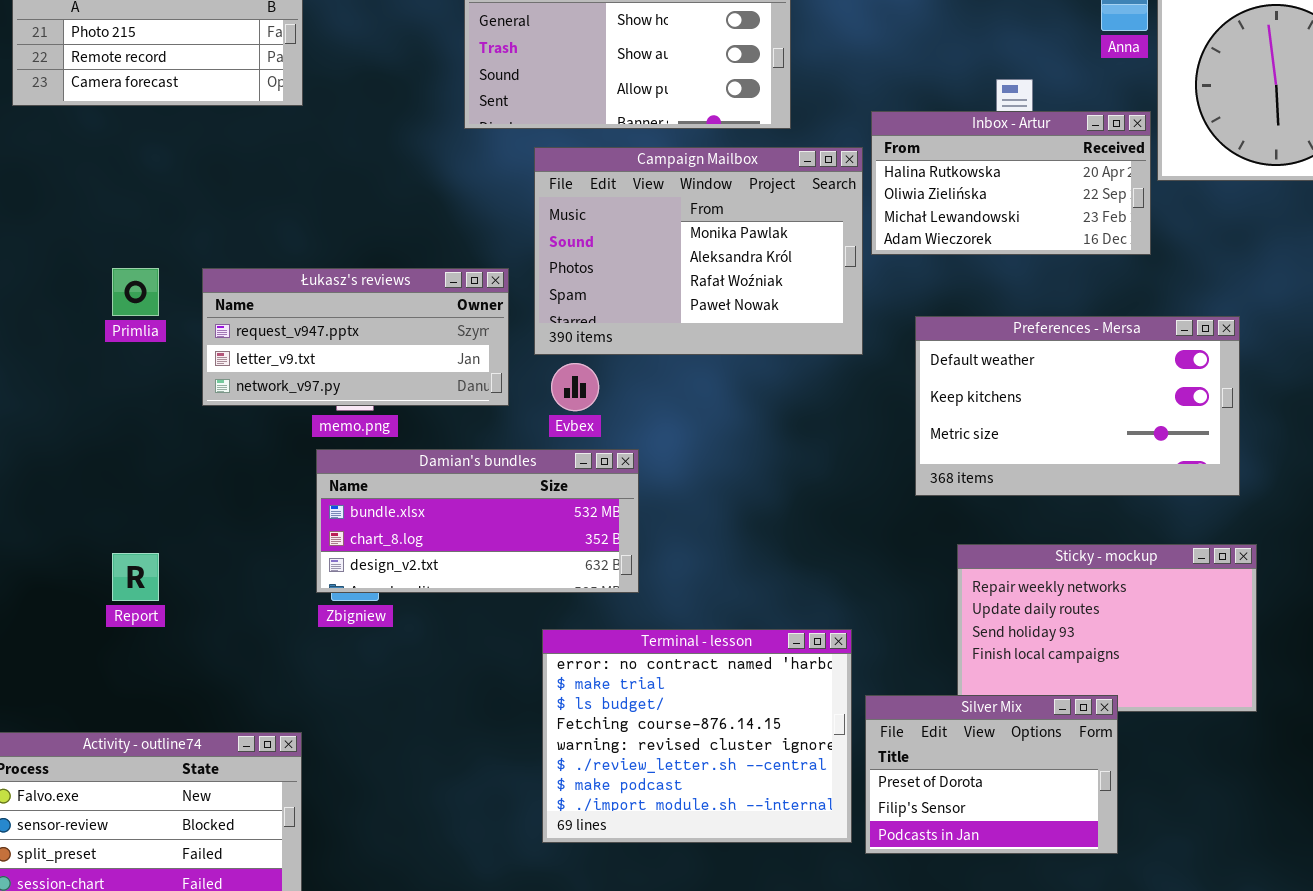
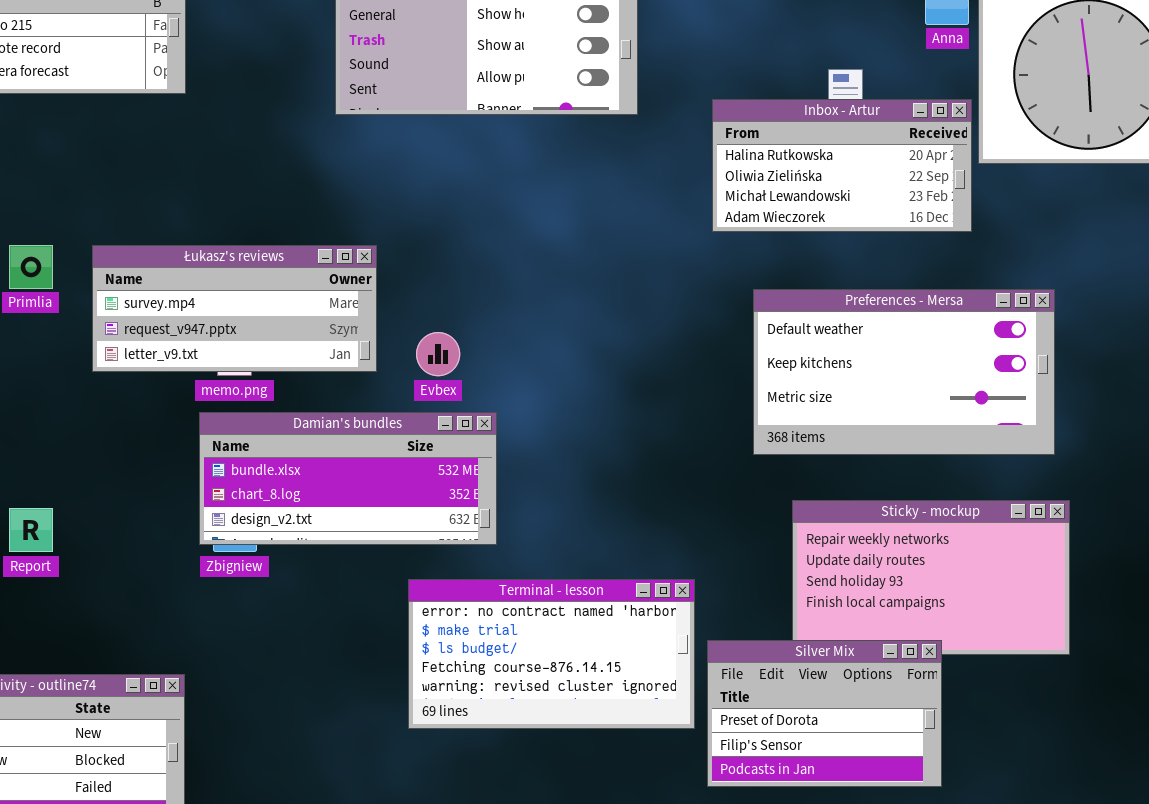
Campaign Mailbox: [534,147,863,355] -> none, closed
Łukasz's reviews: [202,268,509,406] -> [92,245,377,372], scrolled up 1 row
Terminal - lesson: [542,629,852,843] -> [408,579,695,729], resized

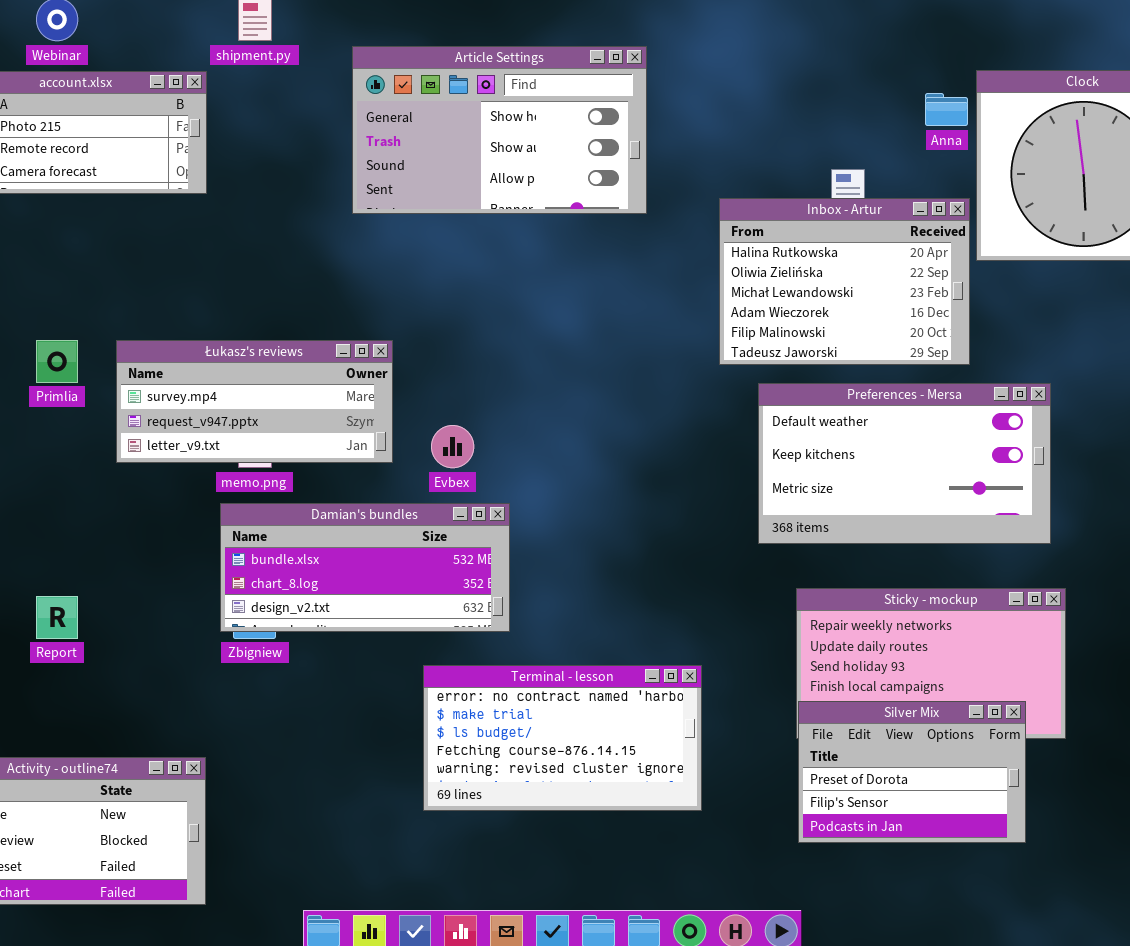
Inbox - Artur: [712,99,972,232] -> [719,198,970,365], resized
Silver Mix: [707,640,942,787] -> [798,701,1026,843], moved

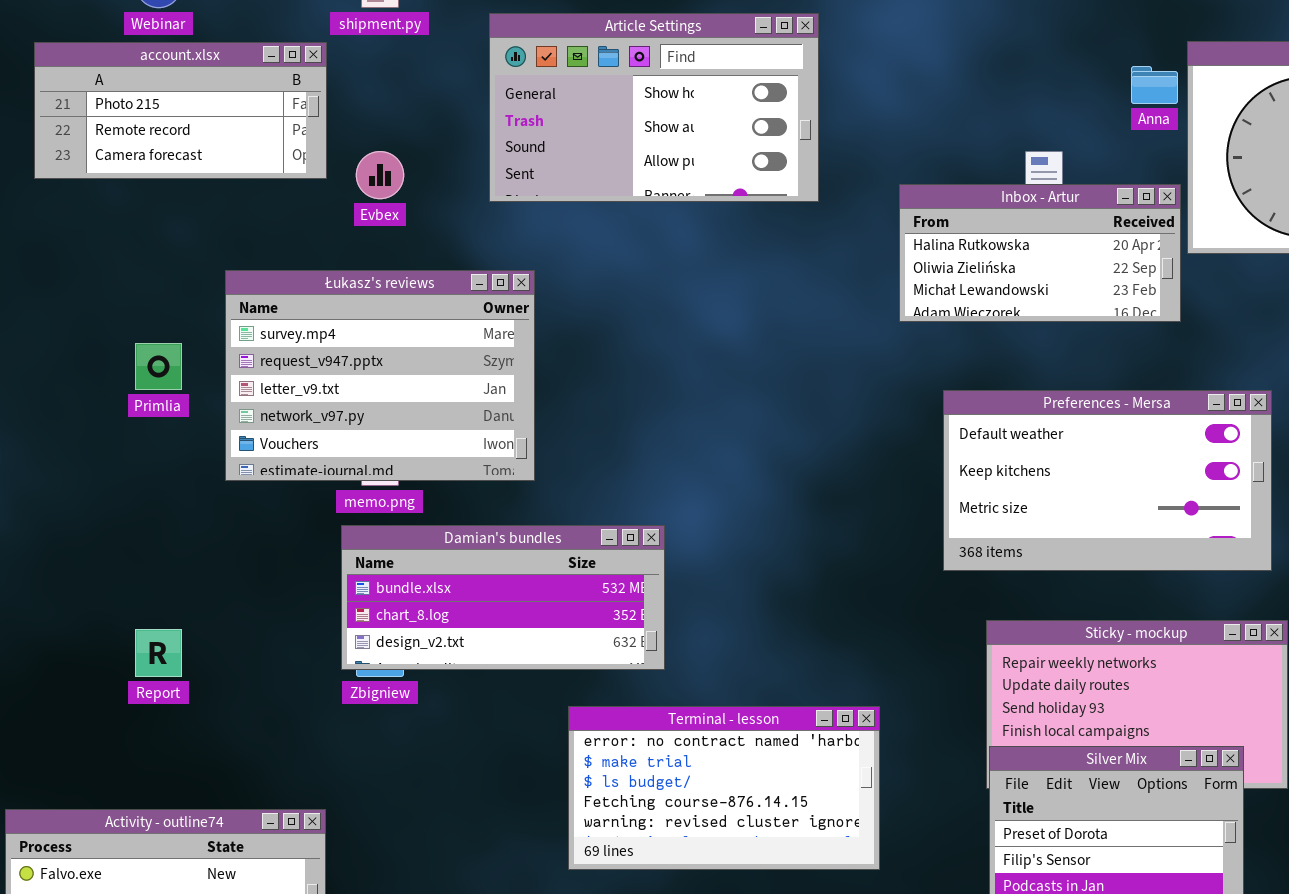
Inbox - Artur: [719,198,970,365] -> [899,184,1181,322], resized
Łukasz's reviews: [116,340,393,463] -> [225,270,535,481], resized
Evbex: [431,425,474,468] -> [356,151,404,199], moved

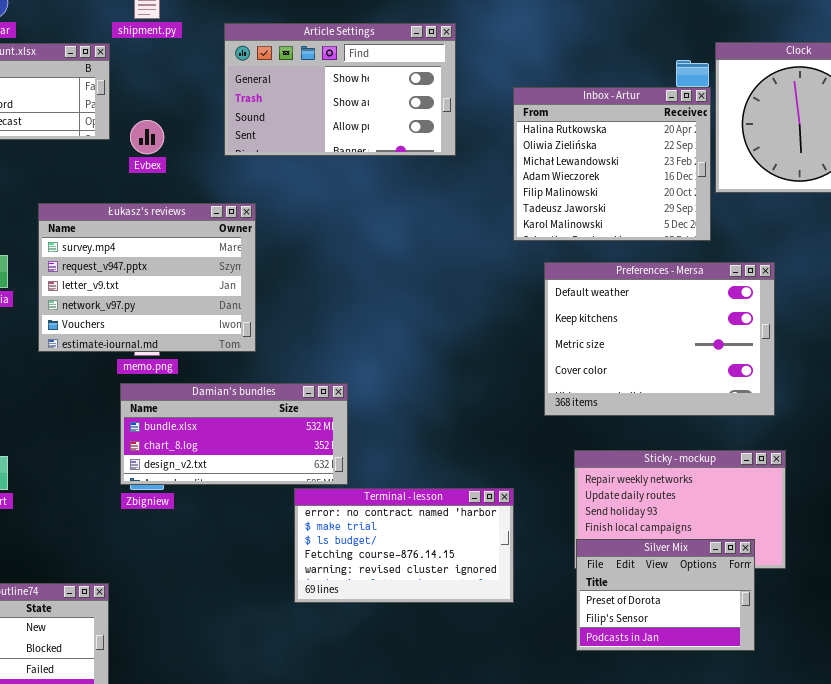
Inbox - Artur: [899,184,1181,322] -> [513,87,711,241], resized
Preferences - Mersa: [943,390,1272,571] -> [544,262,775,416], resized
Terminal - lesson: [568,706,880,870] -> [294,488,514,603], moved

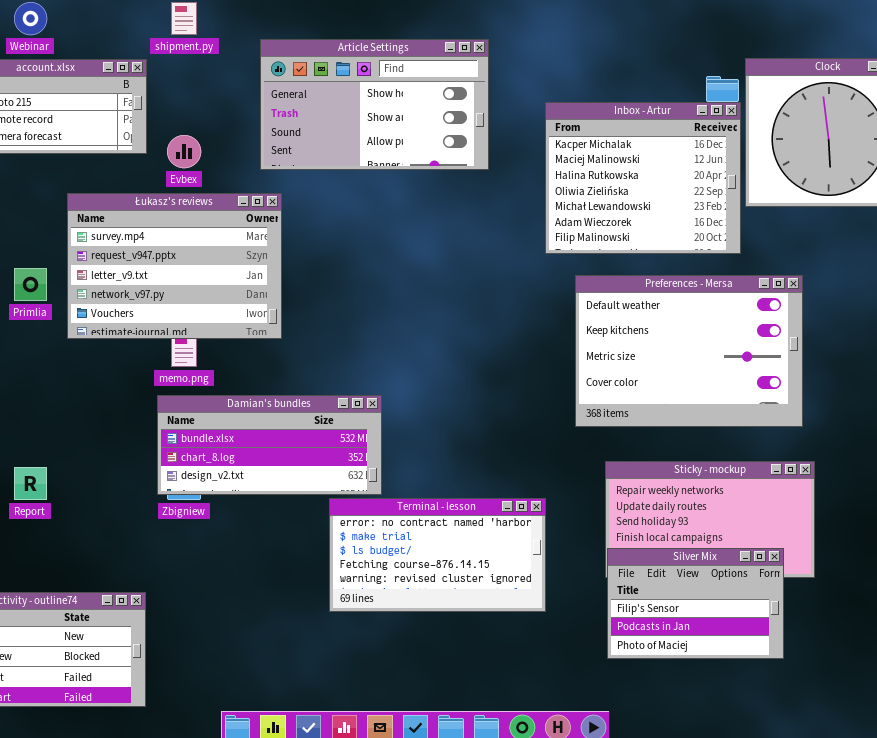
Inbox - Artur: [513,87,711,241] -> [545,102,741,254], scrolled up 2 rows
Łukasz's reviews: [38,203,256,352] -> [67,193,282,339], moved
Silver Mix: [576,539,755,651] -> [607,548,784,659], scrolled down 1 row

